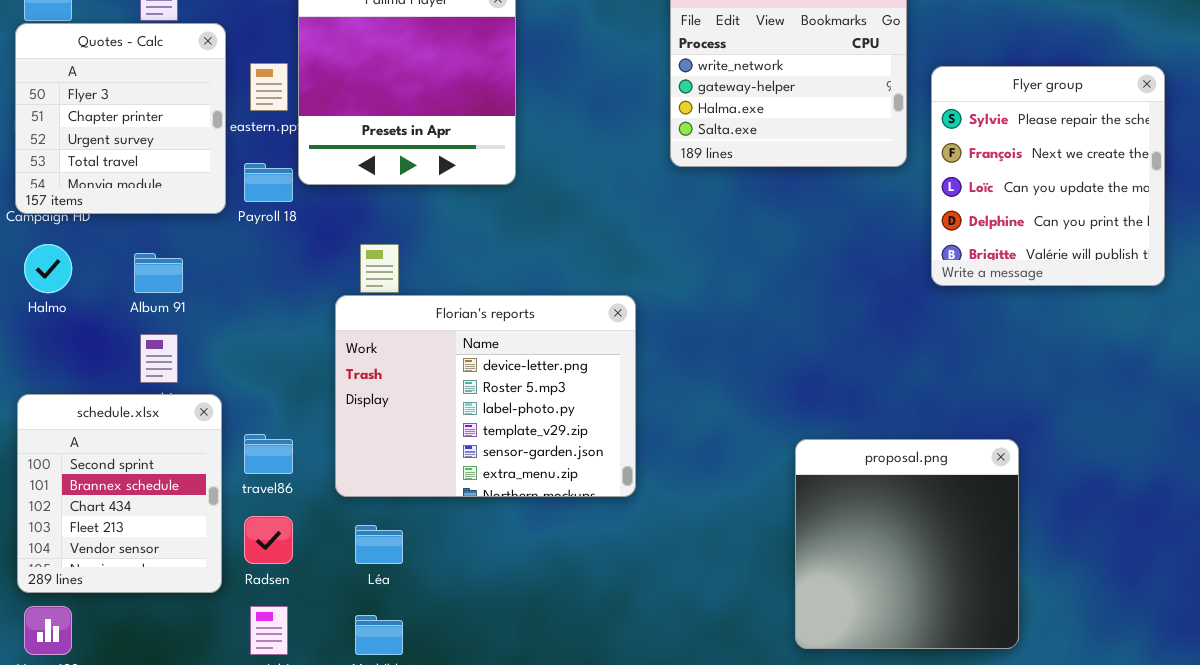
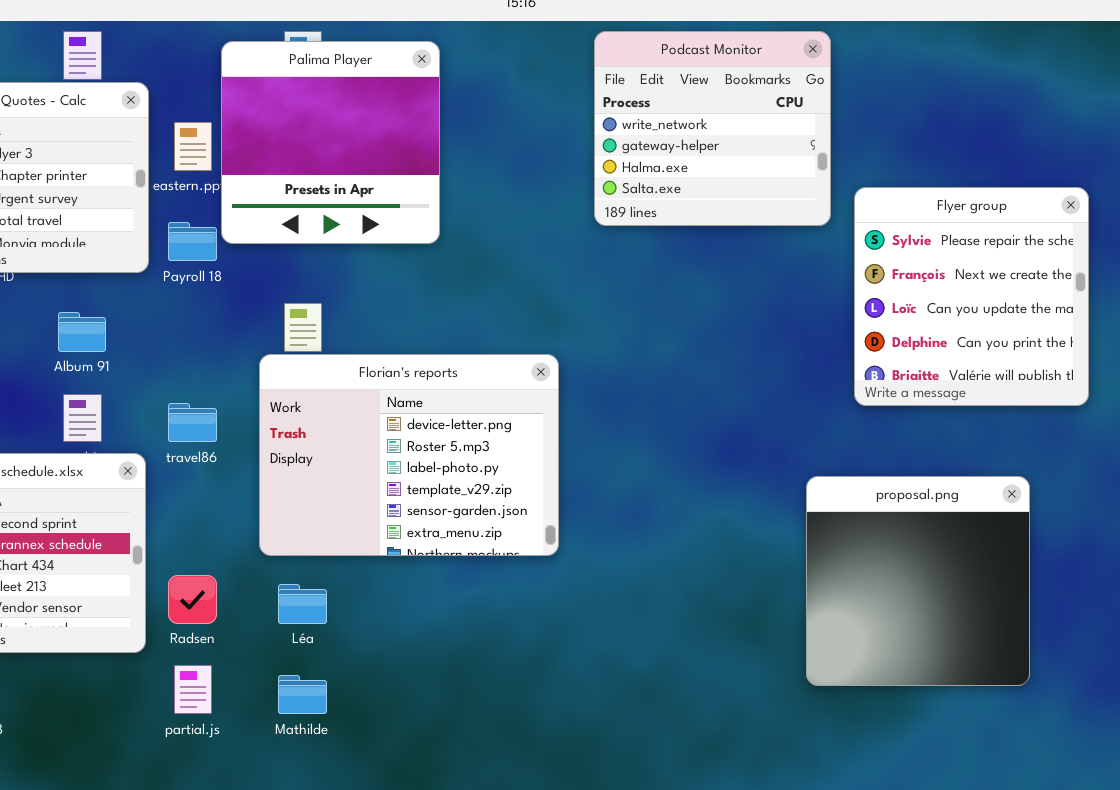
Flyer group: [931,66,1165,286] -> [854,187,1089,406], moved
travel86: [244,434,293,474] -> [168,403,217,442], moved
proposal.png: [795,439,1019,649] -> [806,476,1030,686], moved

